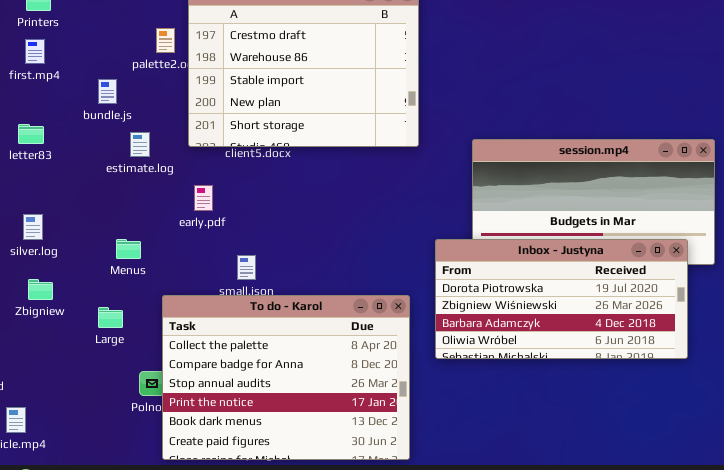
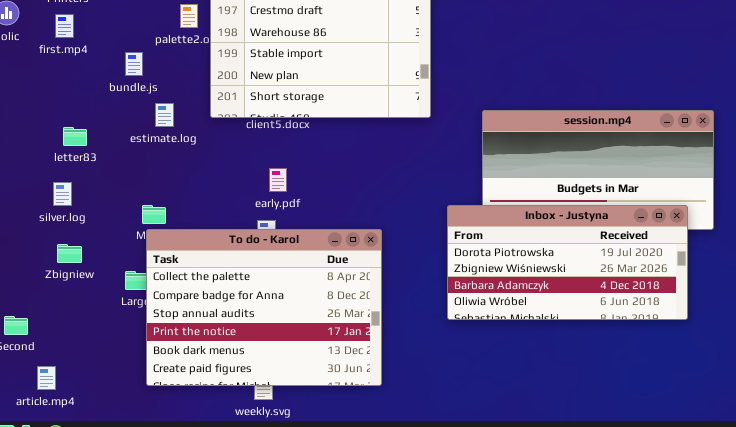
letter83: [18,124,44,144] -> [63,127,87,146], moved
early.pdf: [194,185,213,211] -> [269,168,287,192], moved
To do - Karol: [162,295,410,460] -> [146,229,382,386], moved

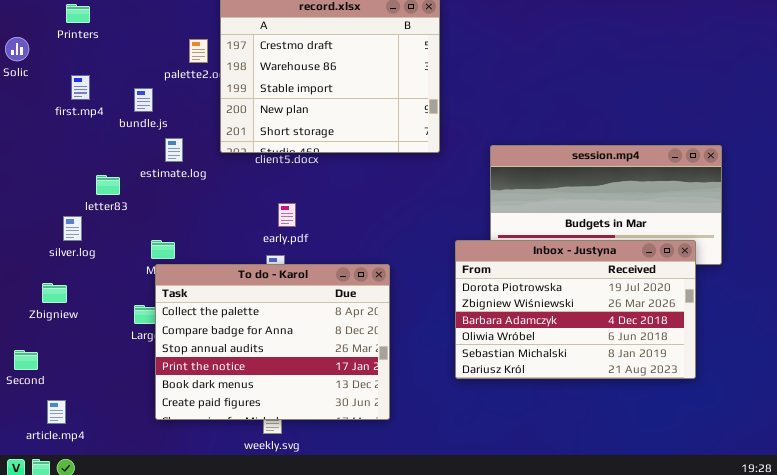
first.mp4: [55,14,74,38] -> [71,75,90,100], moved
letter83: [63,127,87,146] -> [96,175,120,195], moved
Inbox - Justyna: [447,205,688,320] -> [455,240,696,379], resized
Zbigniew: [57,244,82,263] -> [42,283,67,303], moved

